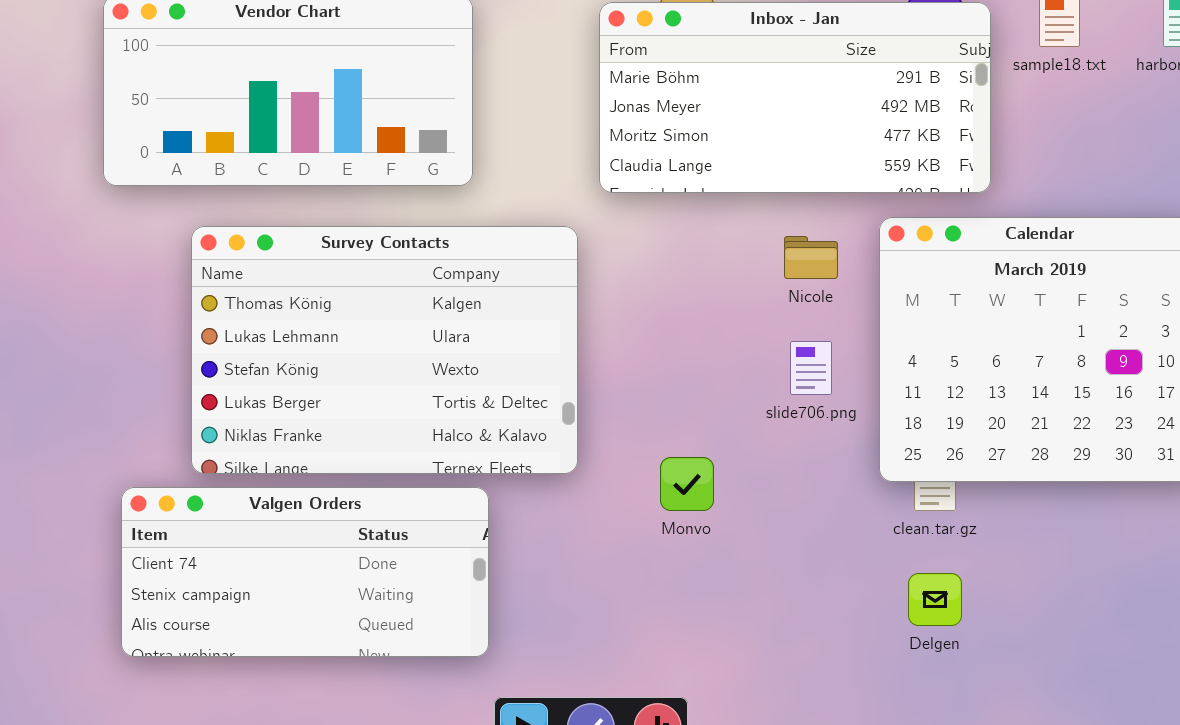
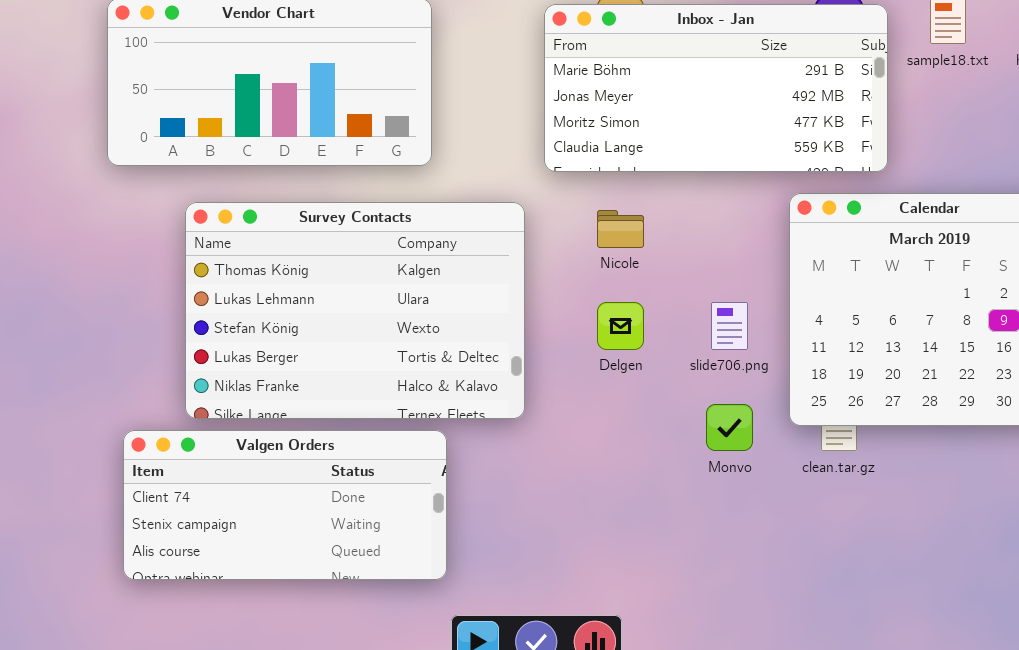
Nicole: [784,236,838,279] -> [597,210,644,248], moved
Monvo: [660,457,714,511] -> [706,404,753,451], moved
Delgen: [908,573,962,626] -> [597,302,644,350], moved

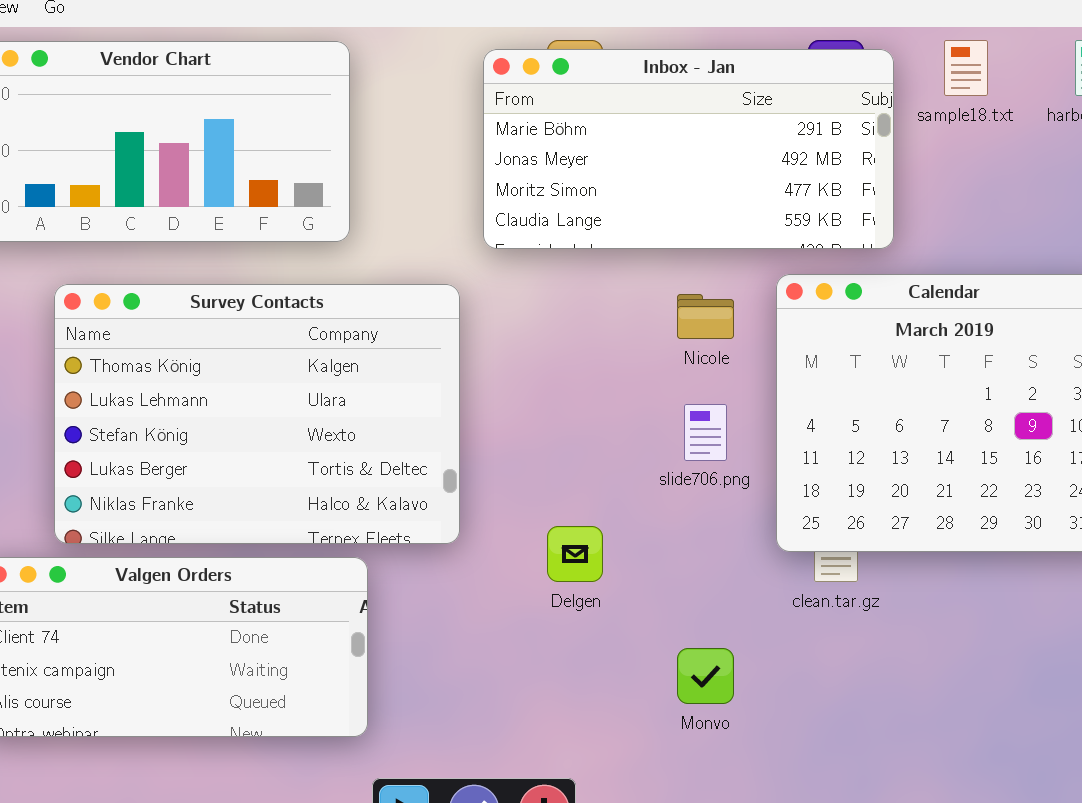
Nicole: [597,210,644,248] -> [677,294,734,339], moved
Delgen: [597,302,644,350] -> [547,526,603,582], moved
Monvo: [706,404,753,451] -> [677,648,734,704], moved

